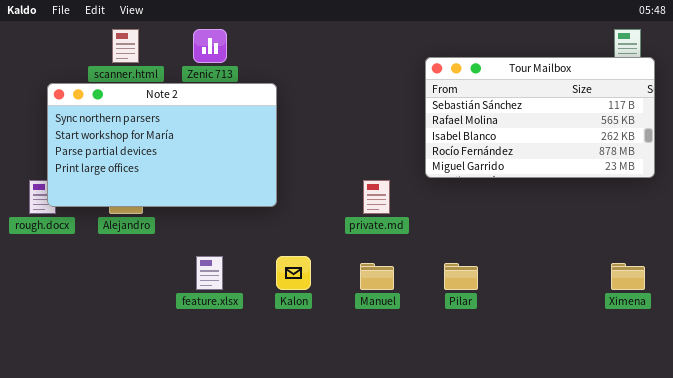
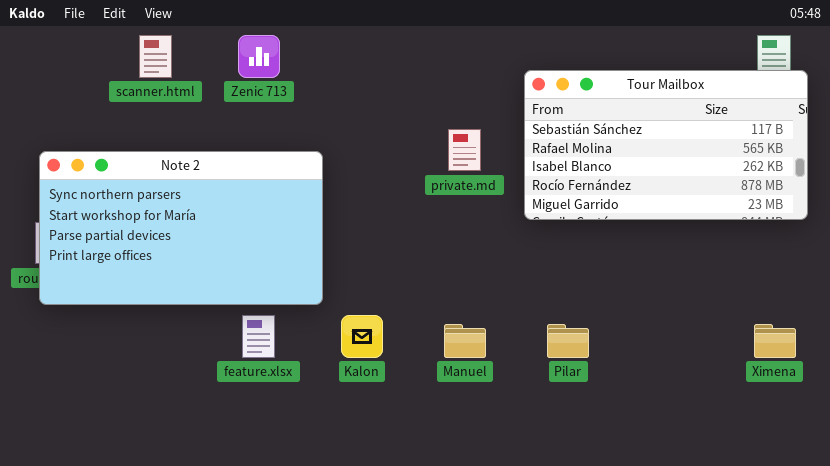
Note 2: [47,83,277,207] -> [39,151,323,305], moved
private.md: [363,180,390,214] -> [448,129,481,171], moved

